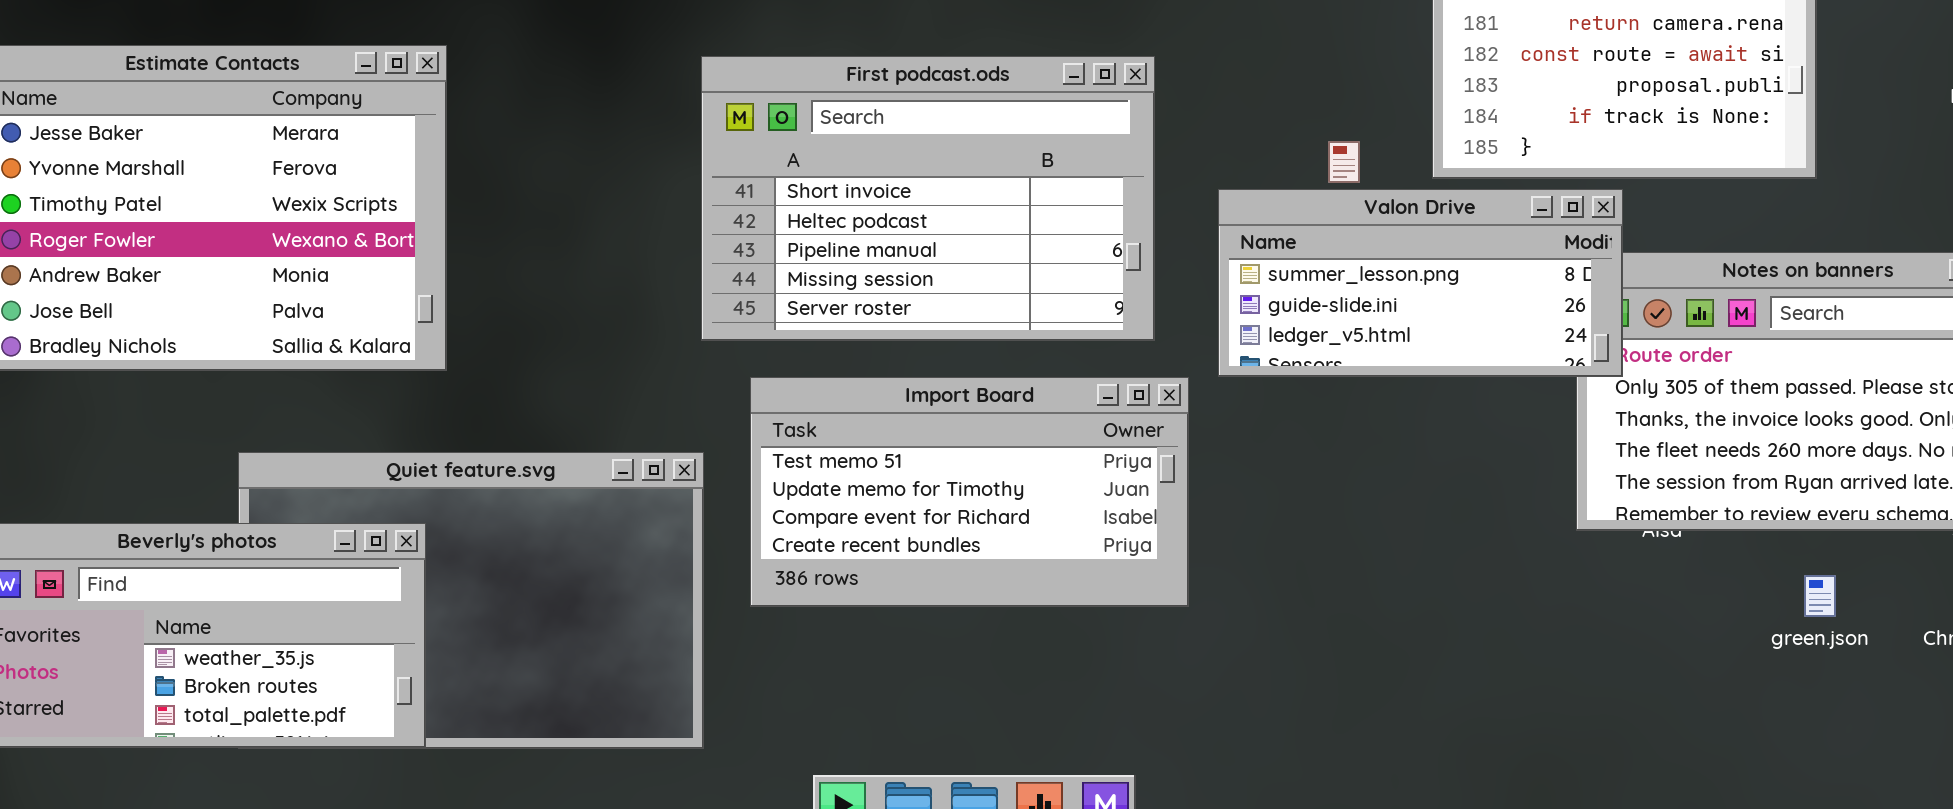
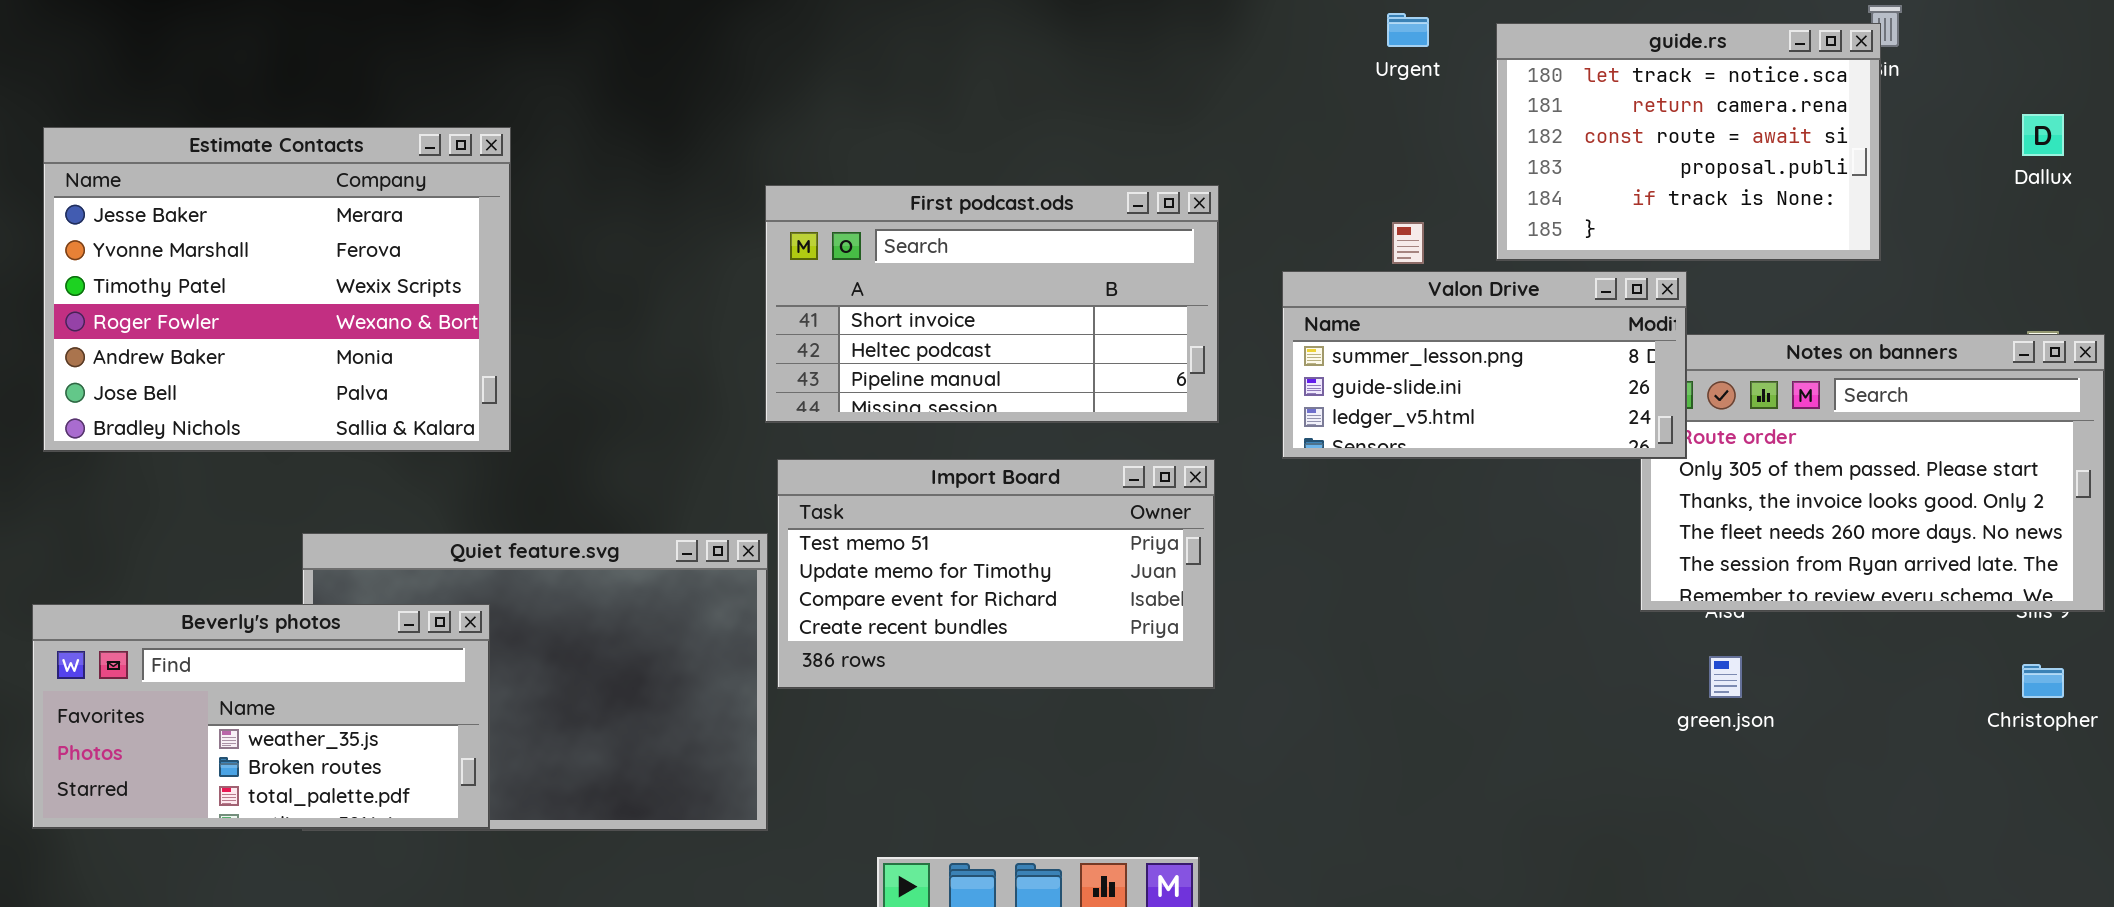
First podcast.ods: [701,56,1155,341] -> [765,185,1219,423], resized
Import Board: [750,377,1189,607] -> [777,459,1215,689], moved
green.json: [1804,575,1836,617] -> [1709,656,1742,698], moved

